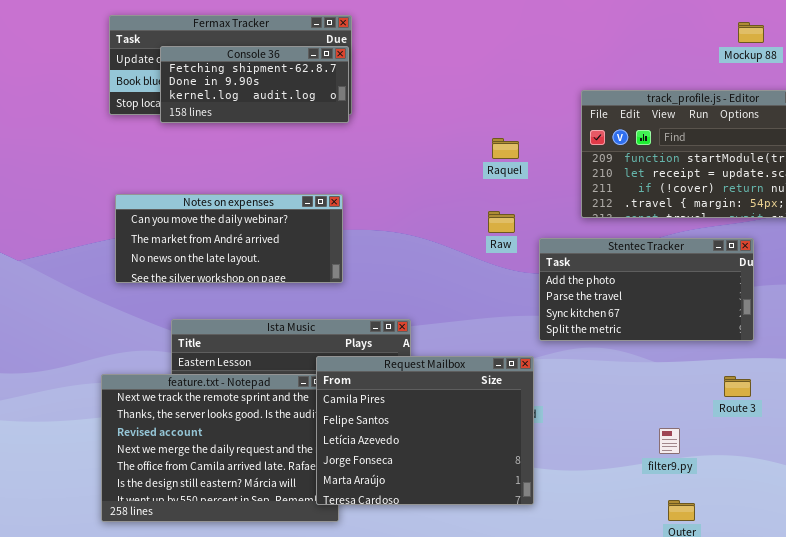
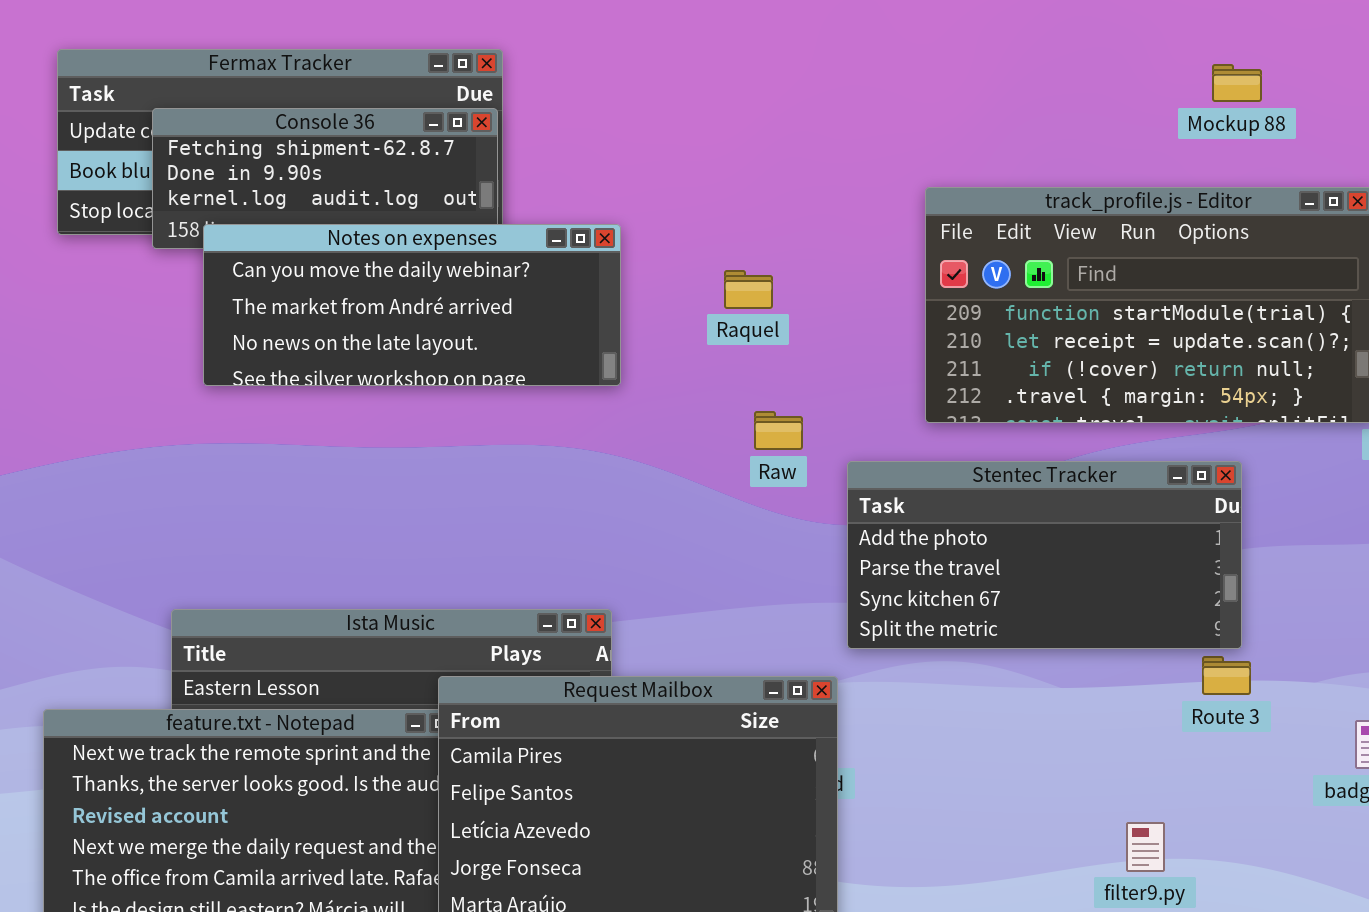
Raquel: [492,138,519,159] -> [724,270,773,309], moved
Notes on expenses: [115,194,343,283] -> [203,224,621,386], moved
Route 3: [724,376,751,397] -> [1202,656,1251,695], moved
filter9.py: [659,428,680,454] -> [1126,822,1165,872], moved

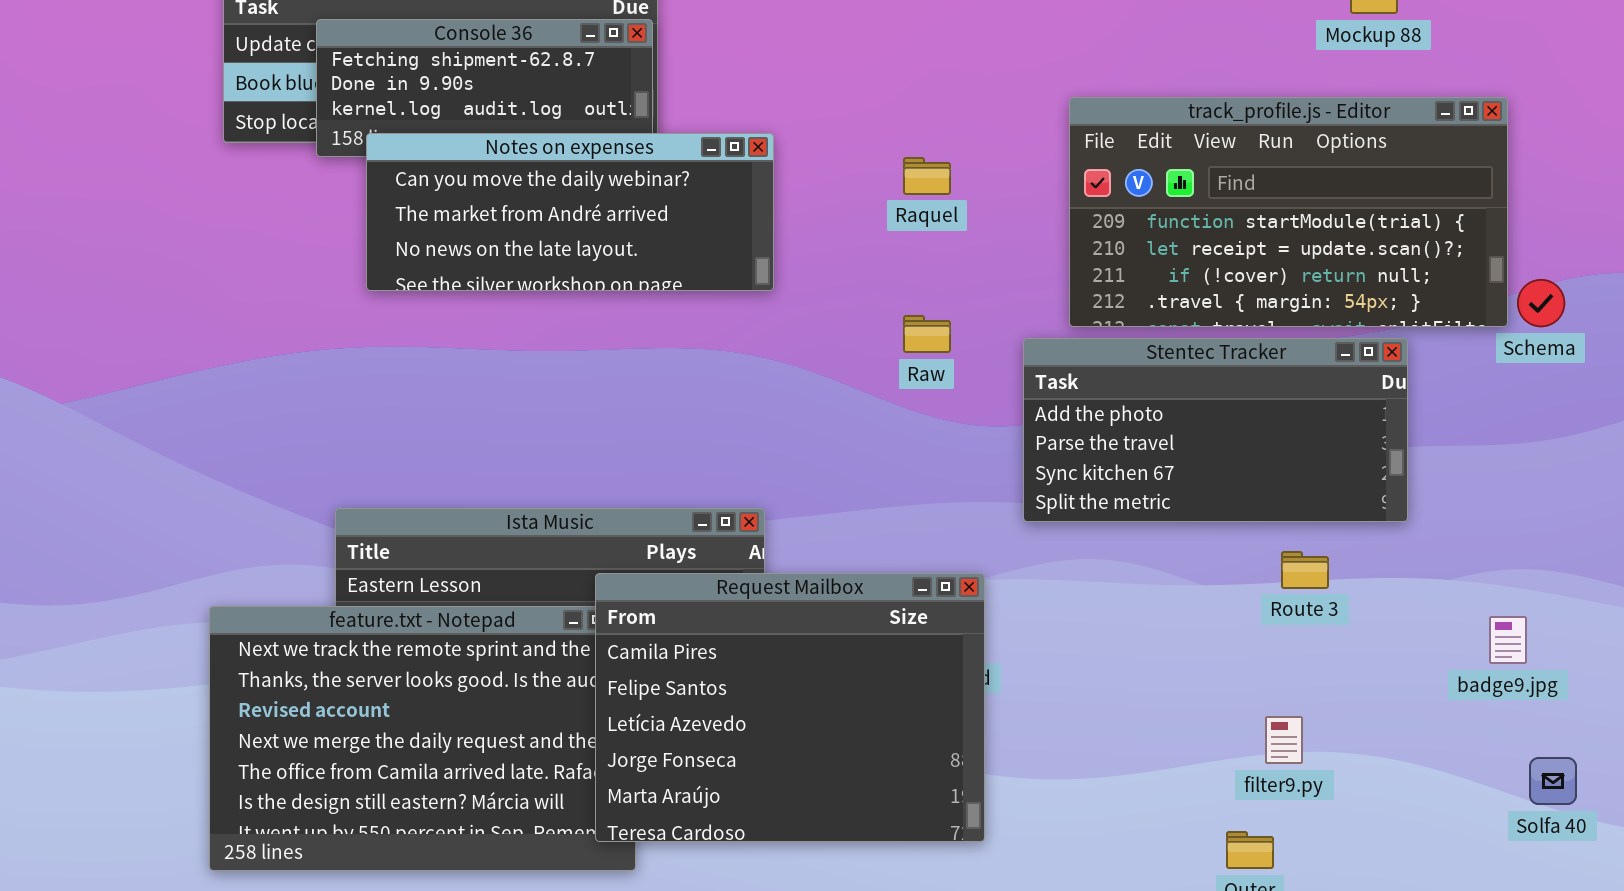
Raquel: [724,270,773,309] -> [903,157,951,195], moved
Stentec Tracker: [847,461,1242,649] -> [1023,338,1408,522], moved
Route 3: [1202,656,1251,695] -> [1281,551,1329,589], moved

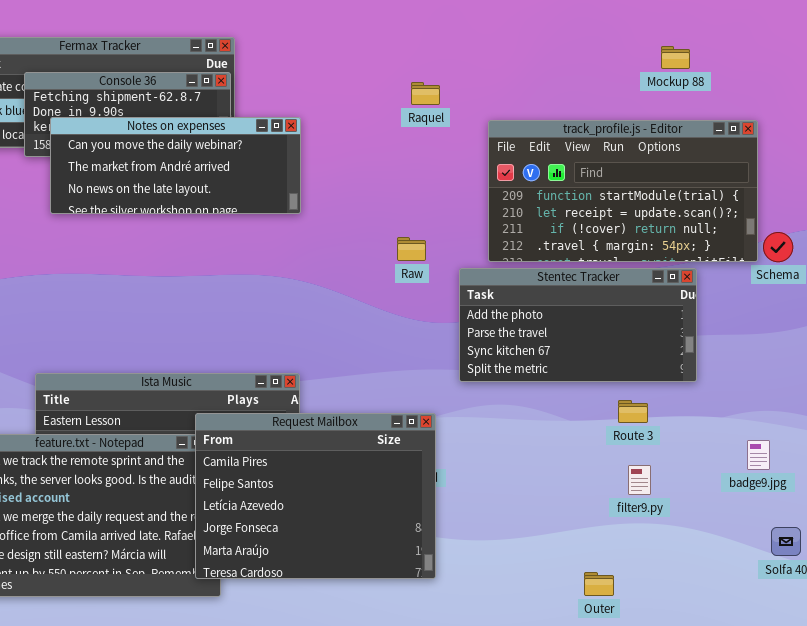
Notes on expenses: [366,133,774,291] -> [50,117,301,214], moved
Raquel: [903,157,951,195] -> [411,82,440,105], moved
Raw: [903,315,951,353] -> [397,237,426,261], moved
filter9.py: [1265,716,1303,764] -> [628,465,651,495], moved

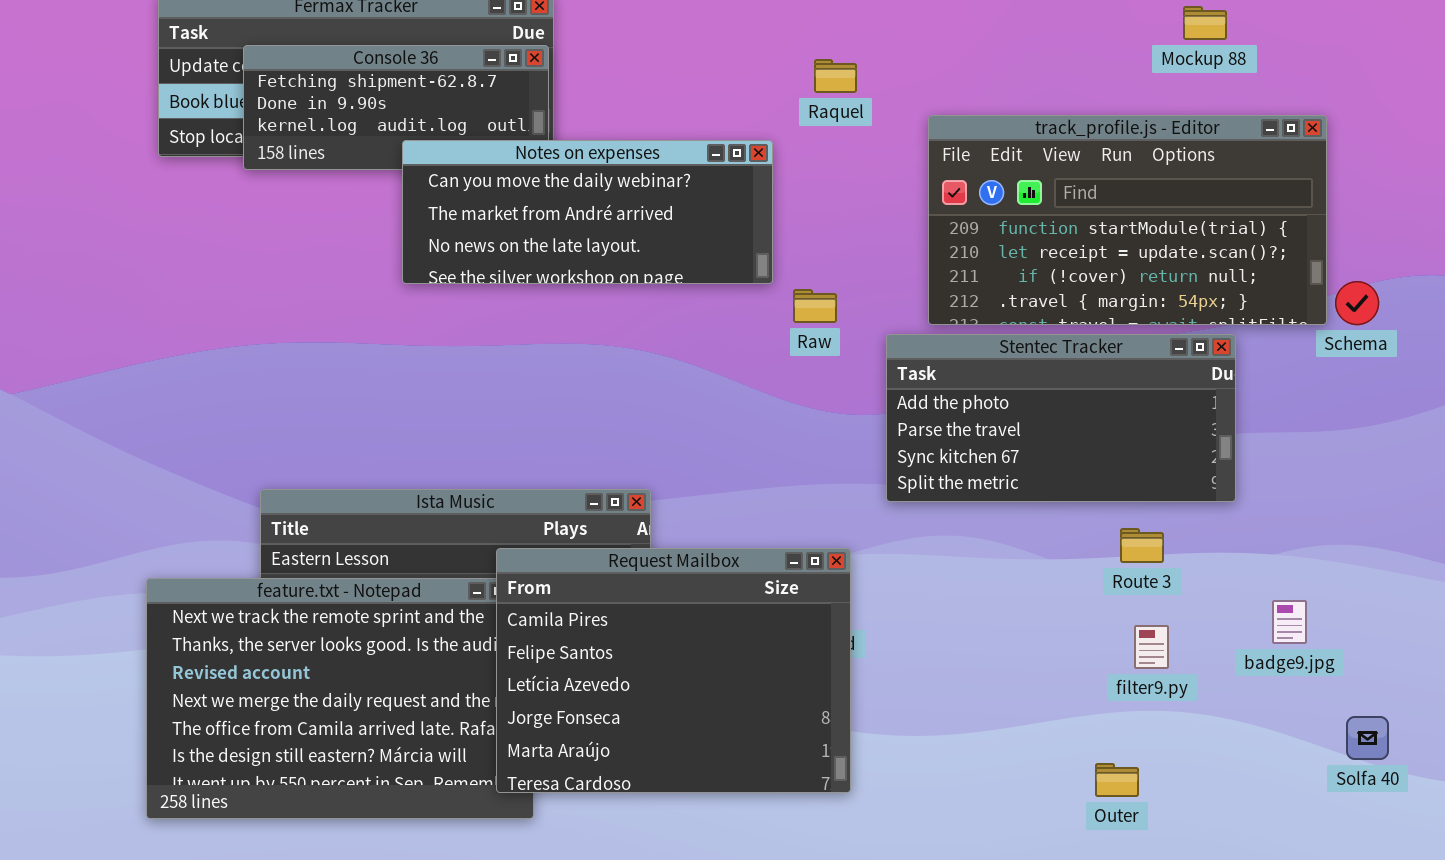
Notes on expenses: [50,117,301,214] -> [402,140,773,284], moved
badge9.jpg: [747,440,770,470] -> [1272,600,1307,644], moved
Outer: [584,572,614,596] -> [1095,763,1139,797], moved

